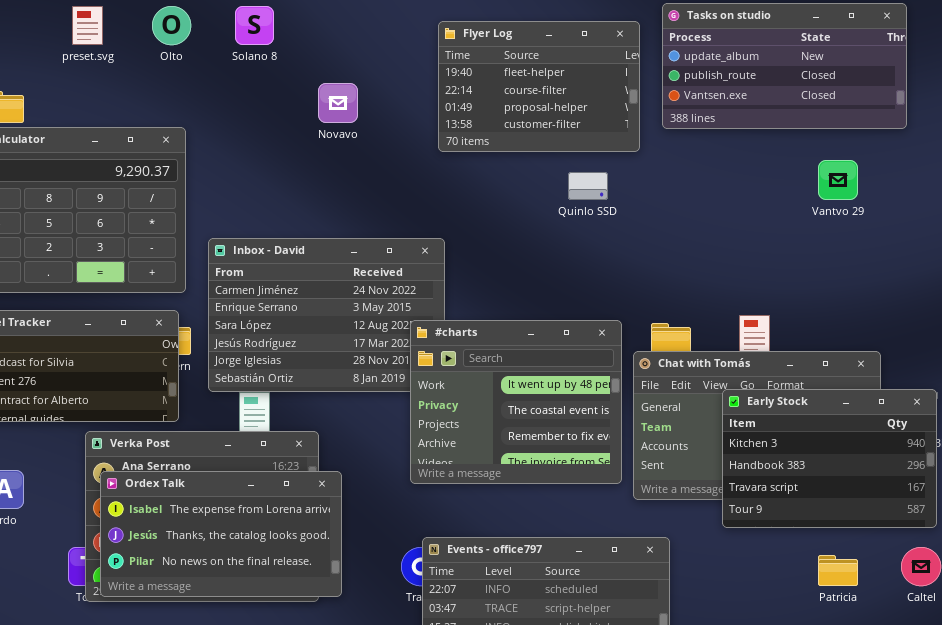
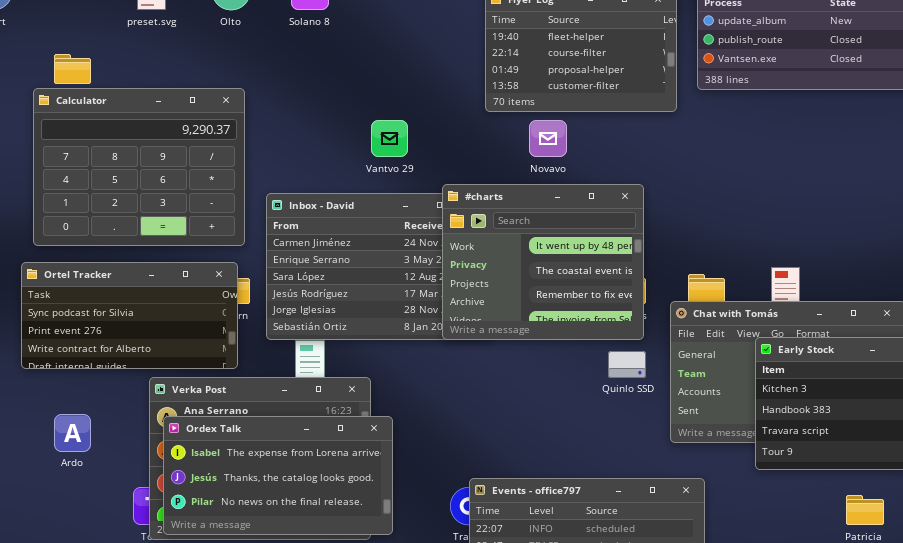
Novavo: [318,83,358,123] -> [529,120,567,157], moved
Vantvo 29: [818,160,858,200] -> [371,120,408,157], moved
Quinlo SSD: [568,172,608,200] -> [608,351,646,378], moved
#charts: [410,320,622,484] -> [442,184,644,340], moved

